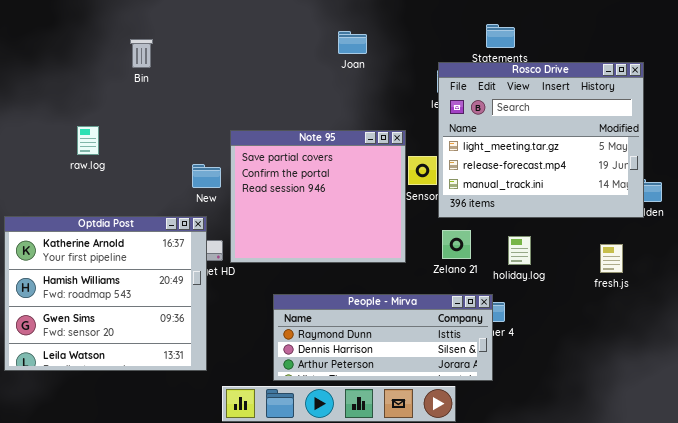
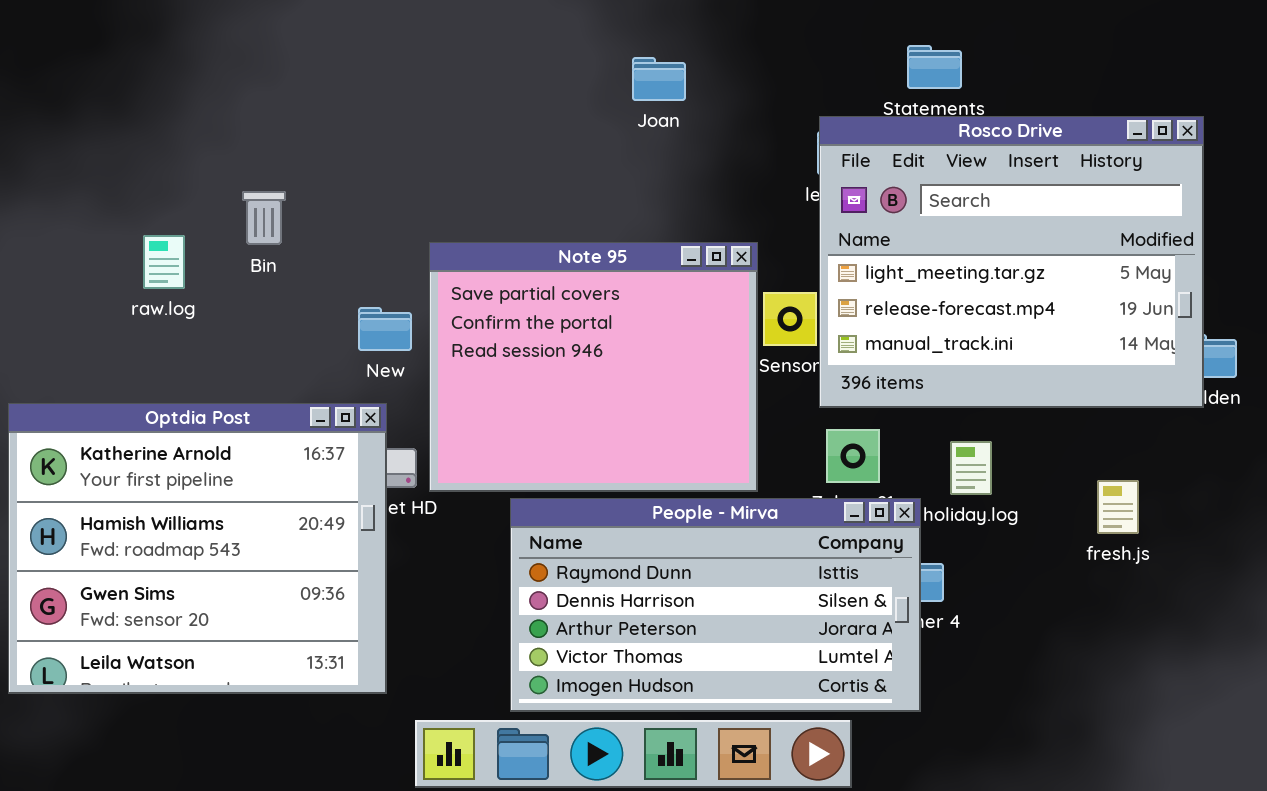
Bin: [130,39,153,68] -> [242,191,286,245], moved
fresh.js: [600,244,623,273] -> [1097,480,1139,534], moved
People - Mirva: [273,294,493,381] -> [510,498,921,712], resized

